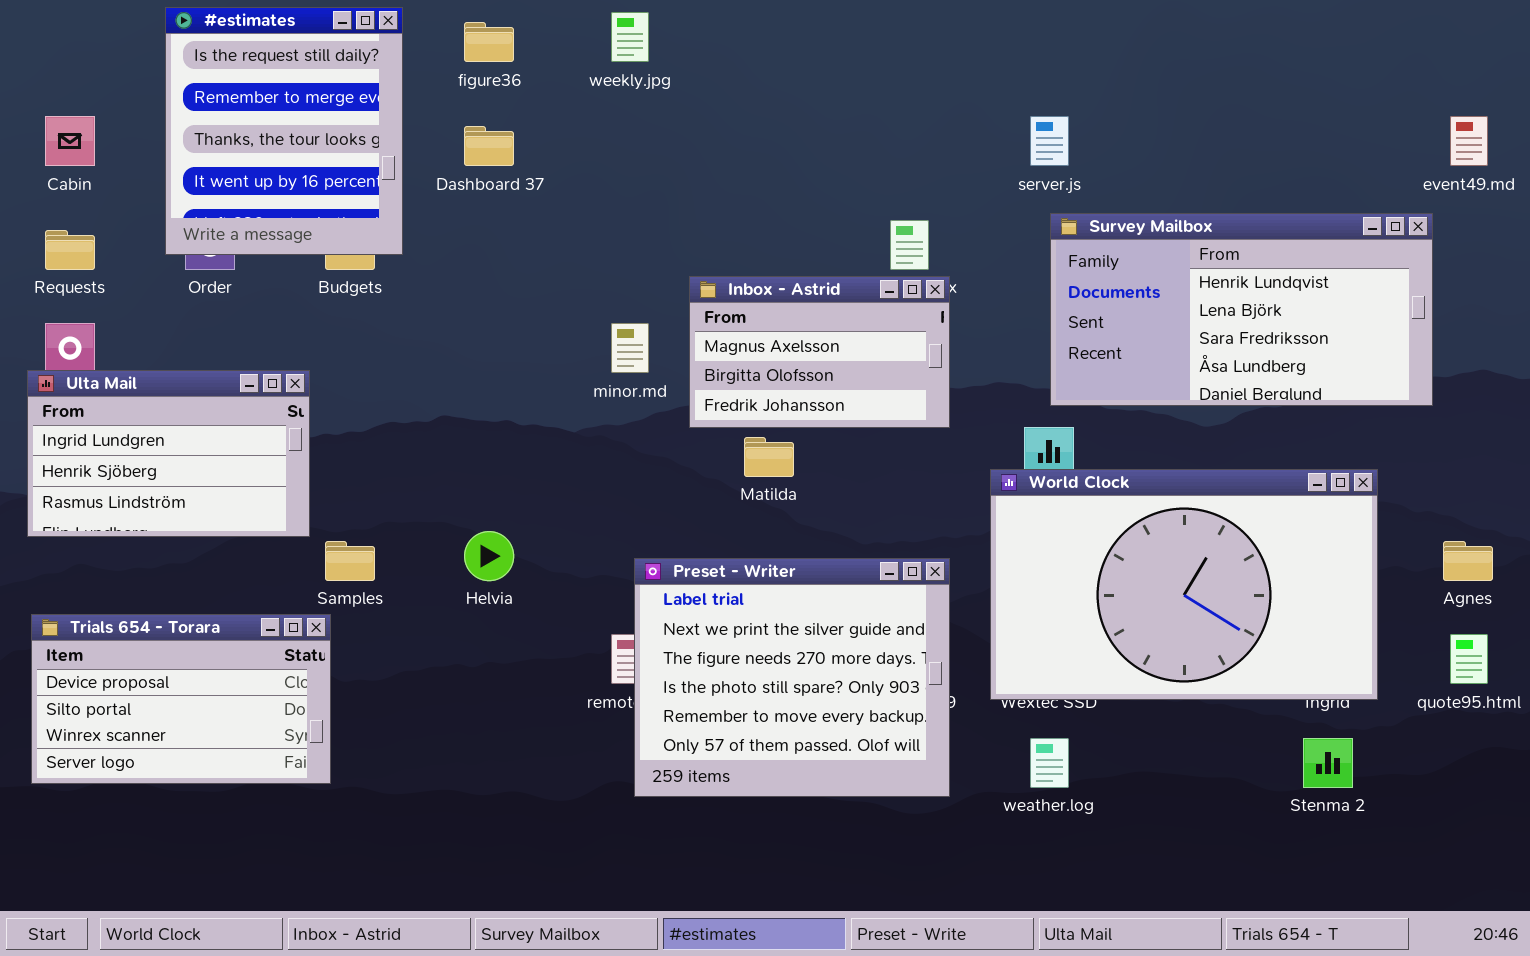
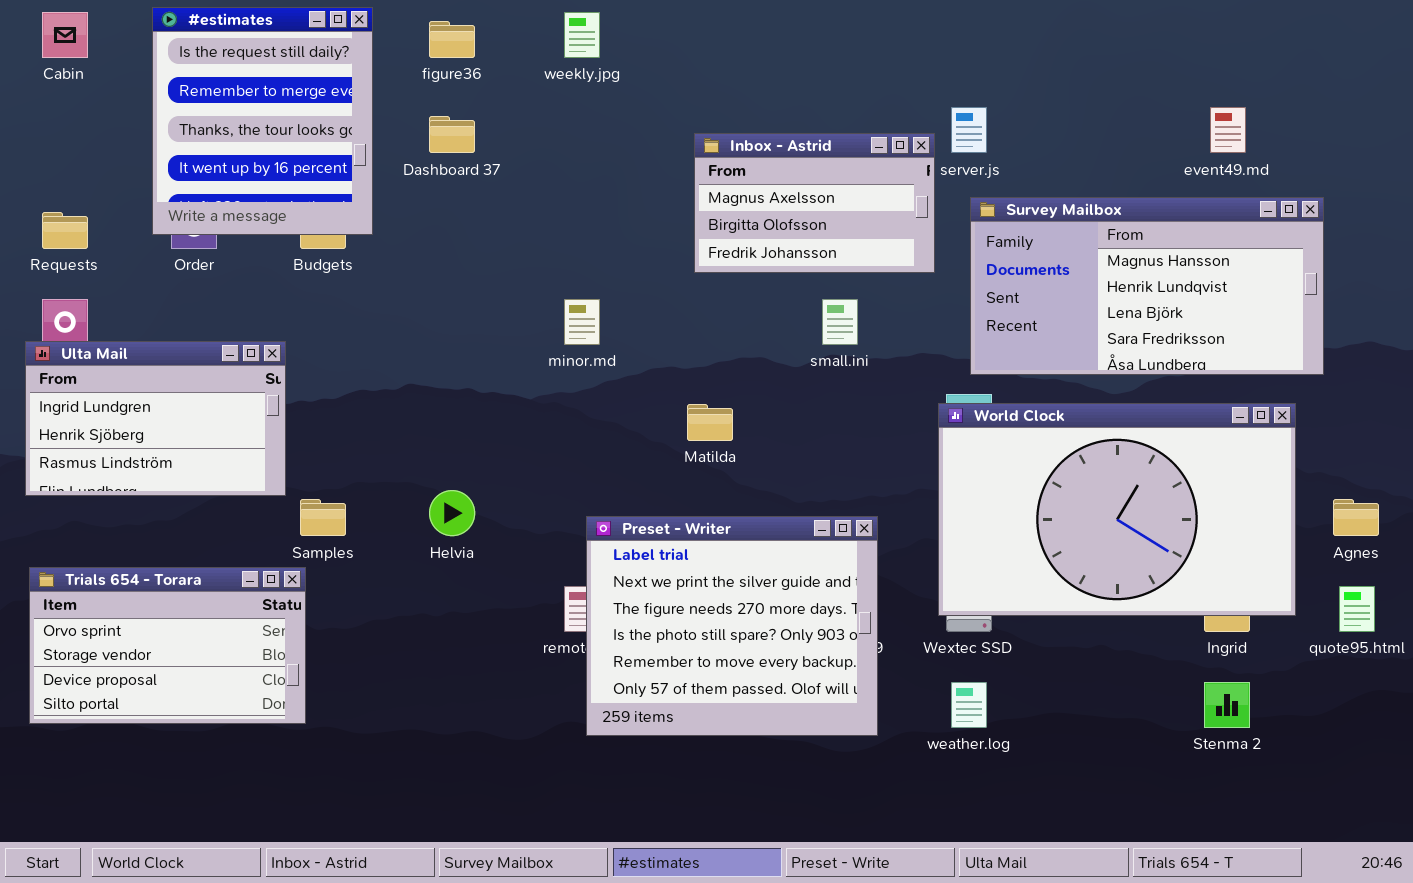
Cabin: [45,116,95,166] -> [42,12,88,58], moved
event49.md: [1450,116,1488,166] -> [1210,107,1246,153], moved
Survey Mailbox: [1050,213,1433,406] -> [970,197,1324,375], scrolled up 1 row
Inbox - Astrid: [689,276,950,428] -> [694,133,935,273], moved
World Clock: [990,469,1378,700] -> [938,403,1296,616], moved
Trials 654 - Torara: [31,614,331,784] -> [29,567,306,724], scrolled up 2 rows

